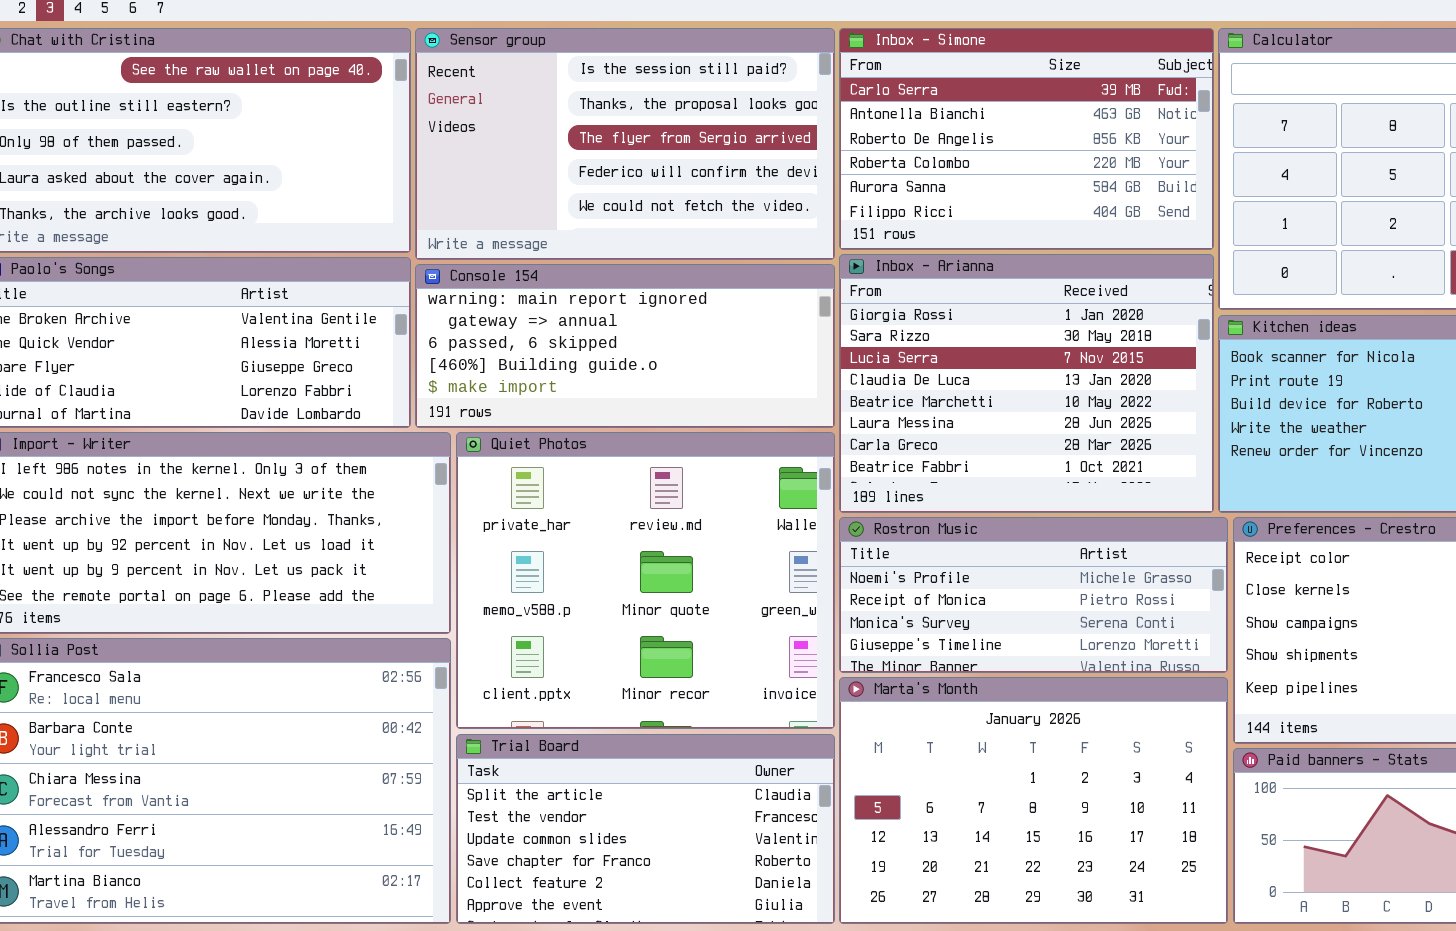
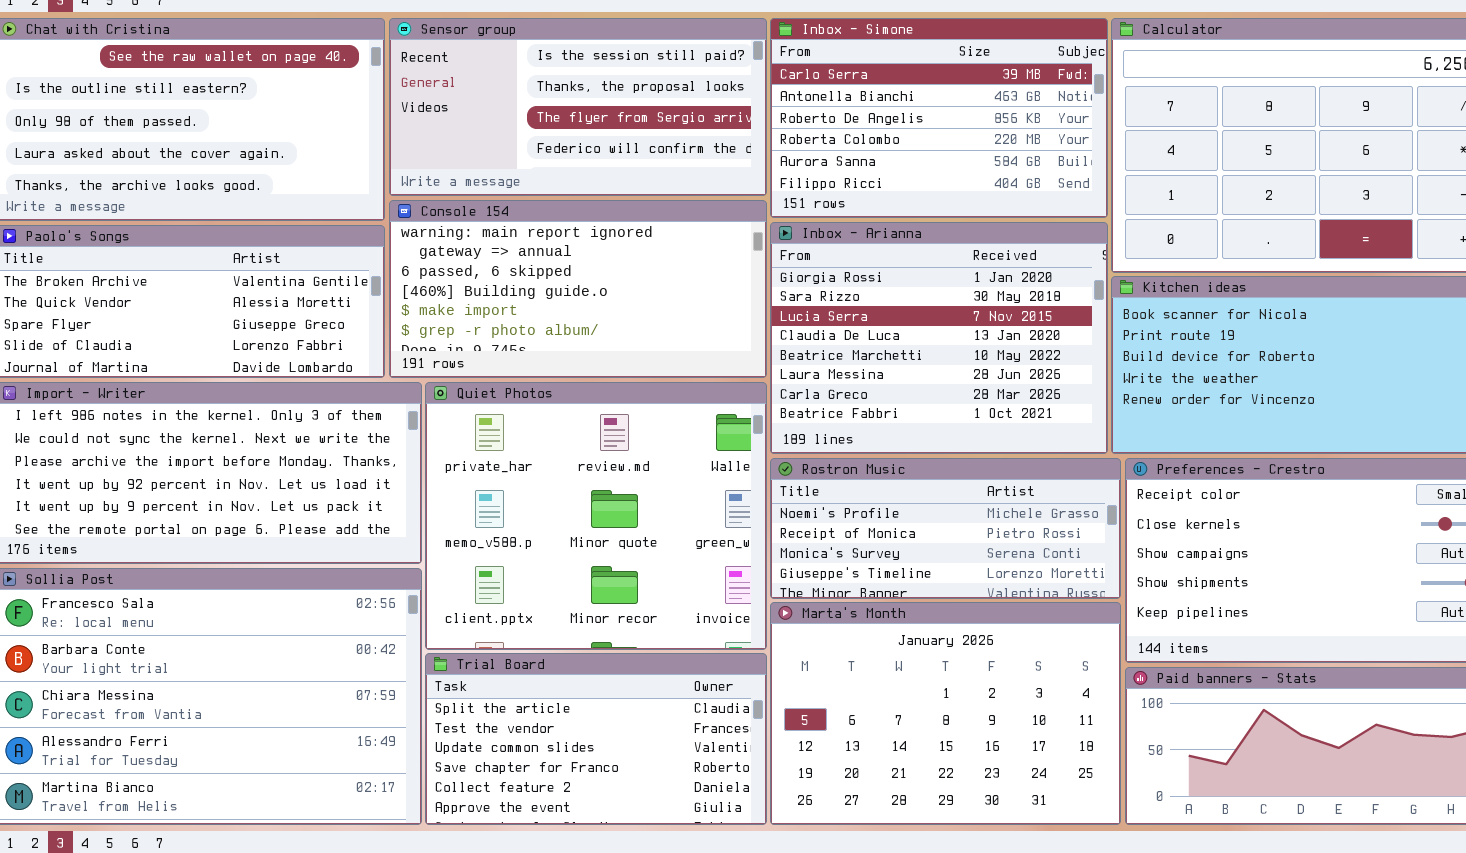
Sensor group: [415,28,835,260] -> [389,18,767,196], resized
Console 154: [415,264,835,428] -> [389,200,767,378], resized

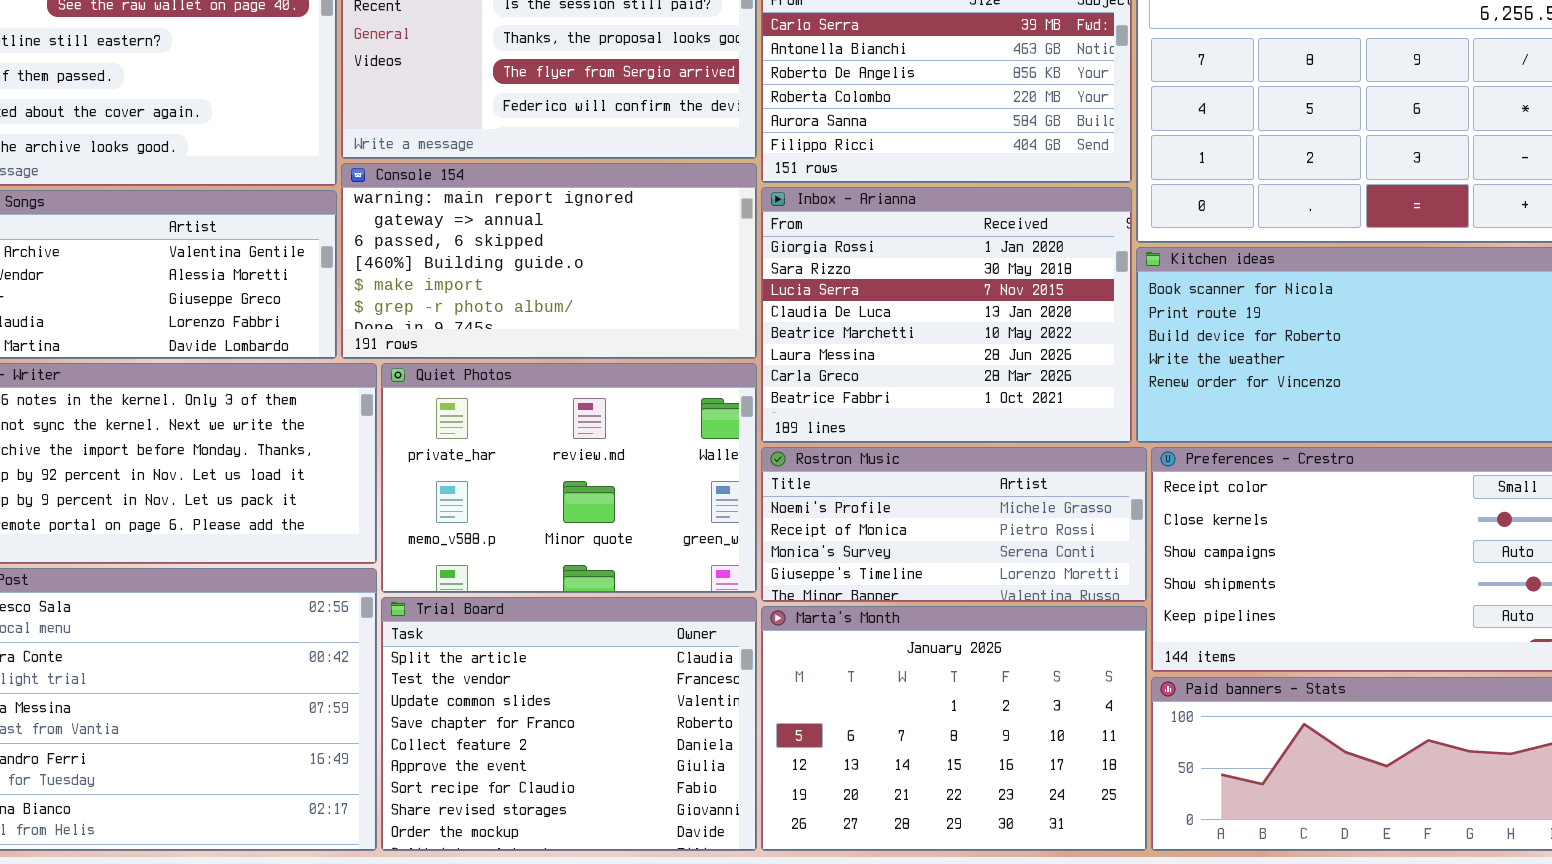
Quiet Photos: [425,382,767,650] -> [381,363,757,593], resized
Trial Board: [425,653,767,825] -> [381,597,757,851], resized

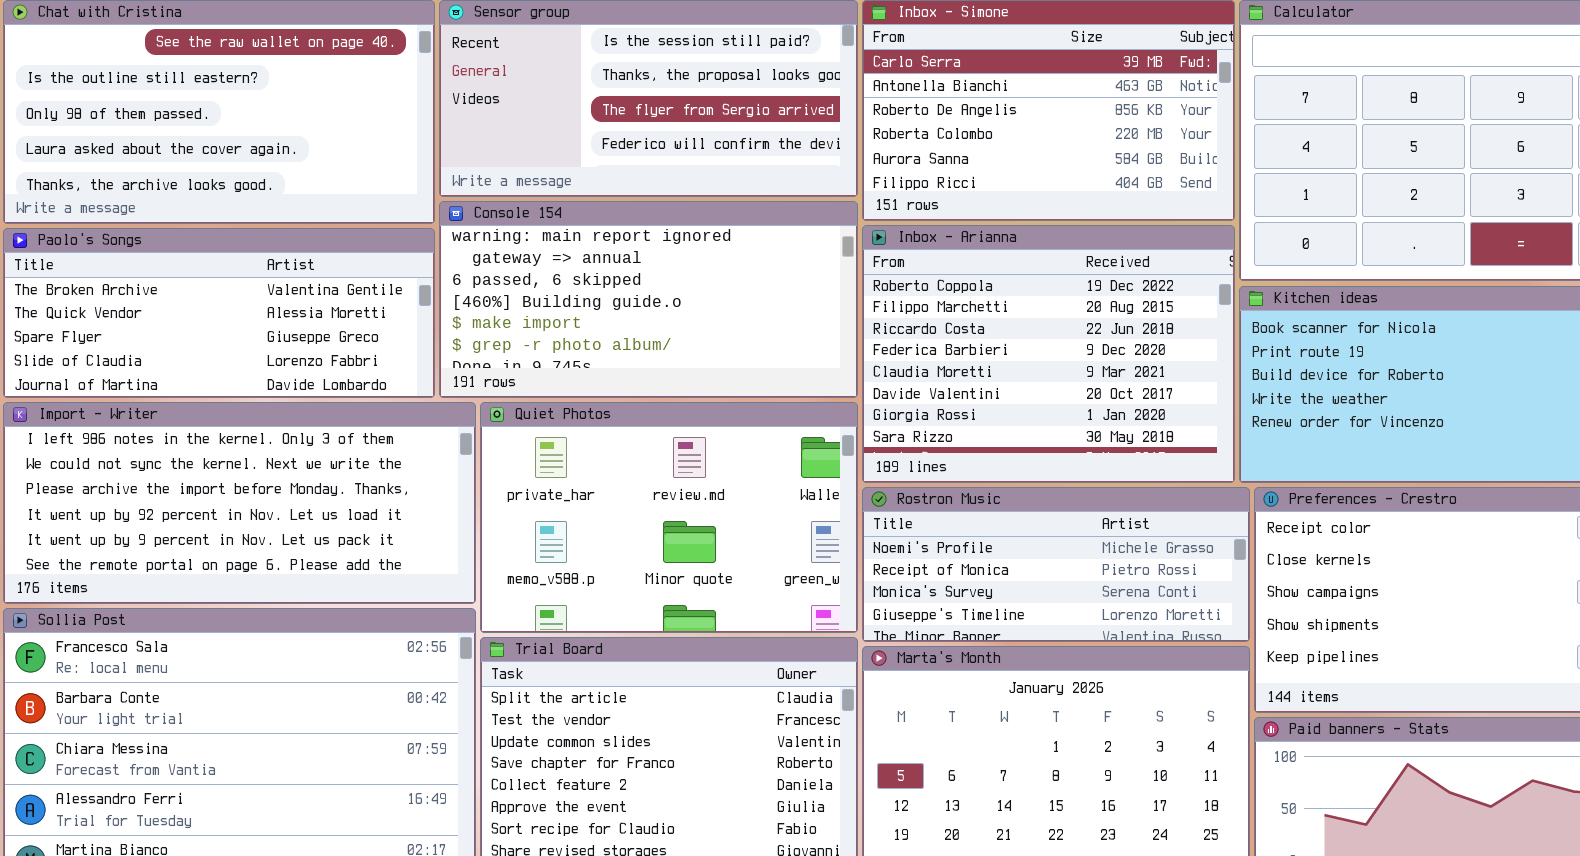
Inbox - Arianna: [761,187,1132,443] -> [862,225,1235,483], scrolled up 6 rows

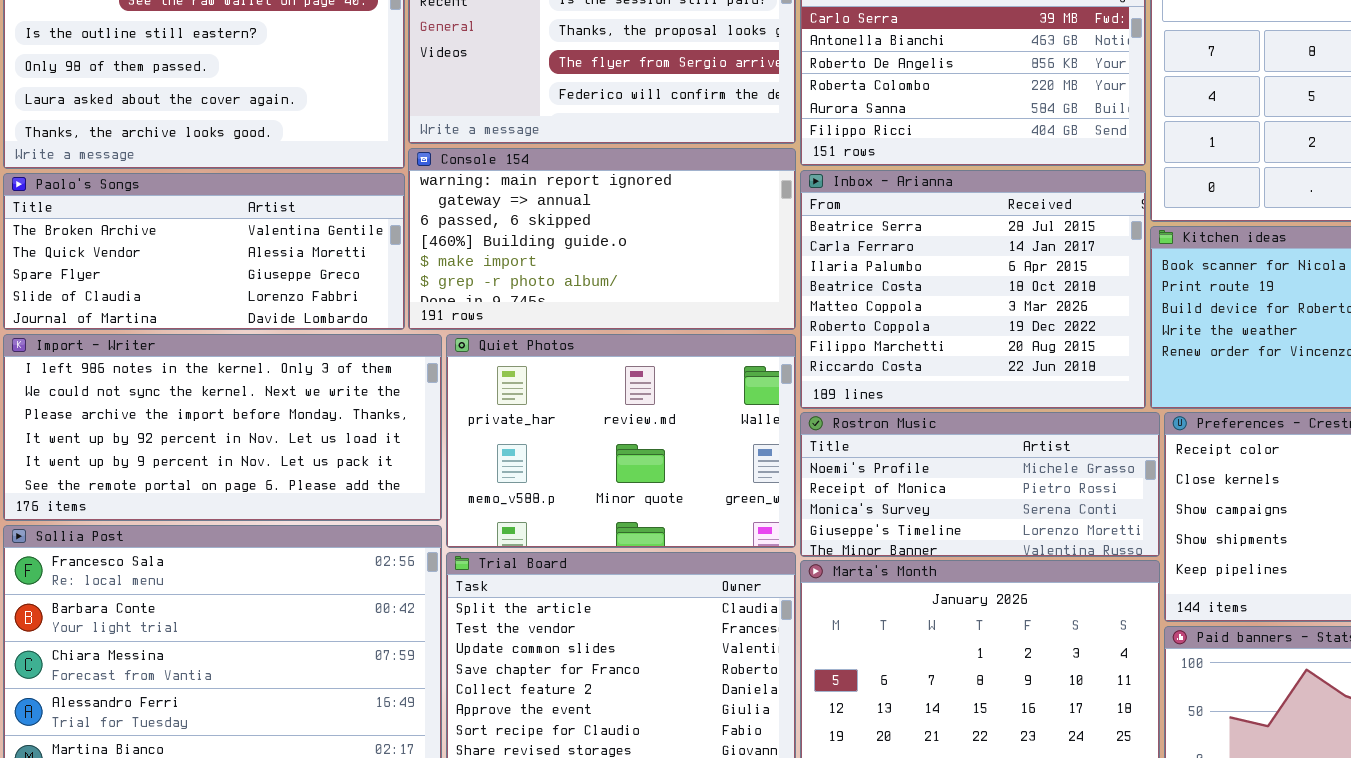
Inbox - Arianna: [862,225,1235,483] -> [800,170,1146,409], scrolled up 5 rows

